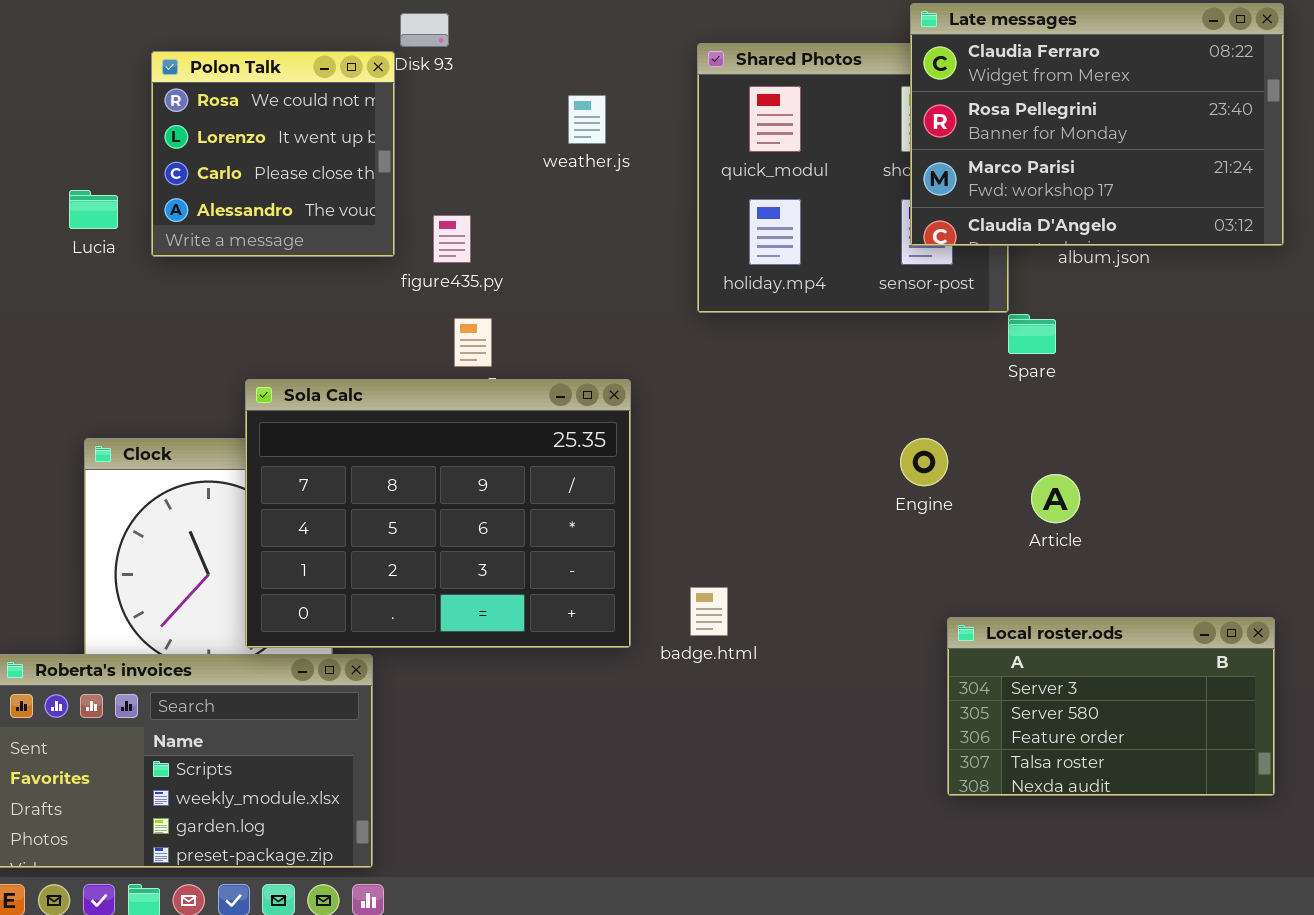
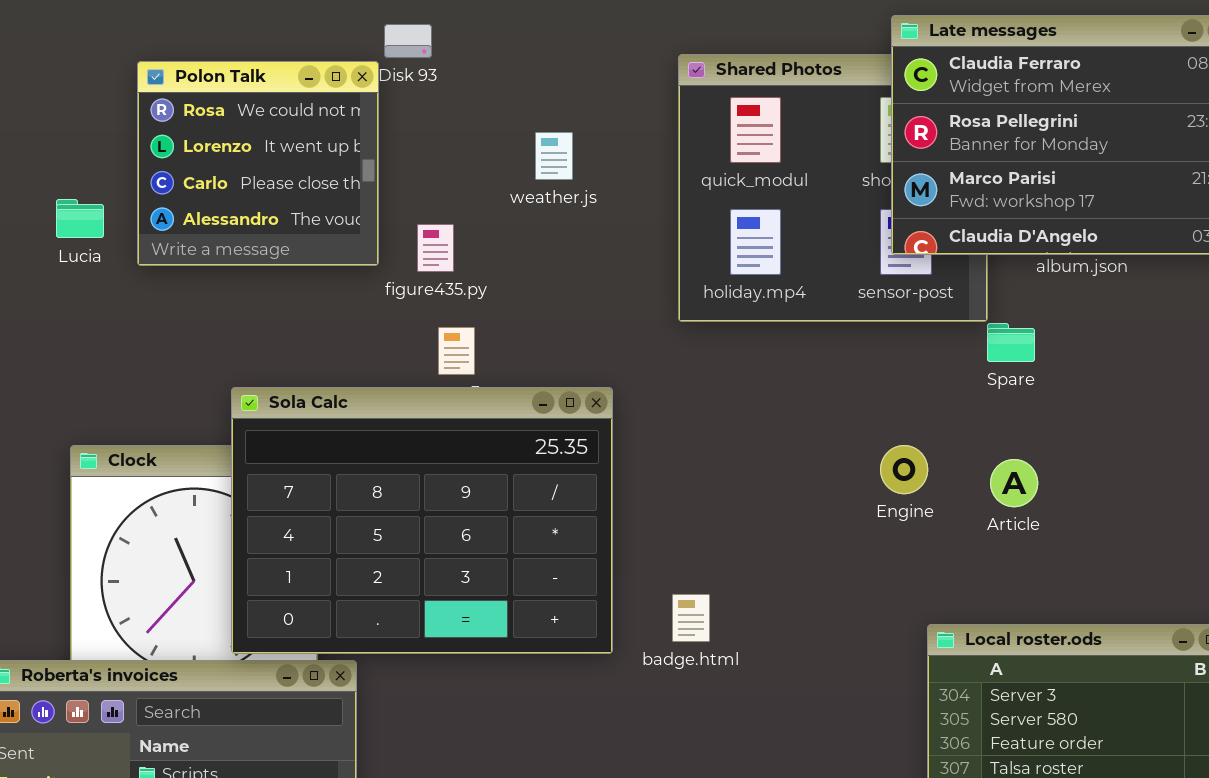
weather.js: [568,95,606,144] -> [535,132,573,180], moved
Article: [1031,474,1080,523] -> [990,459,1038,507], moved

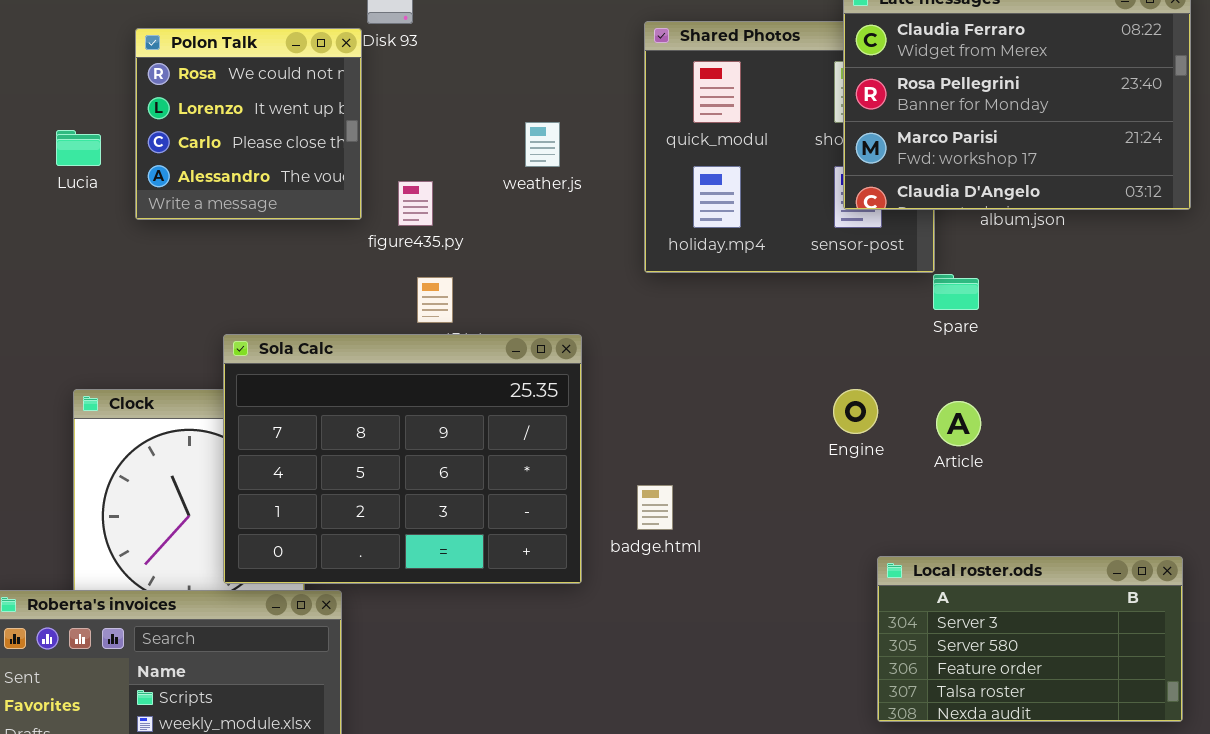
weather.js: [535,132,573,180] -> [525,122,560,167], moved
Lucia: [56,199,104,238] -> [56,130,101,166], moved
badge.html: [672,594,710,642] -> [637,485,673,530], moved

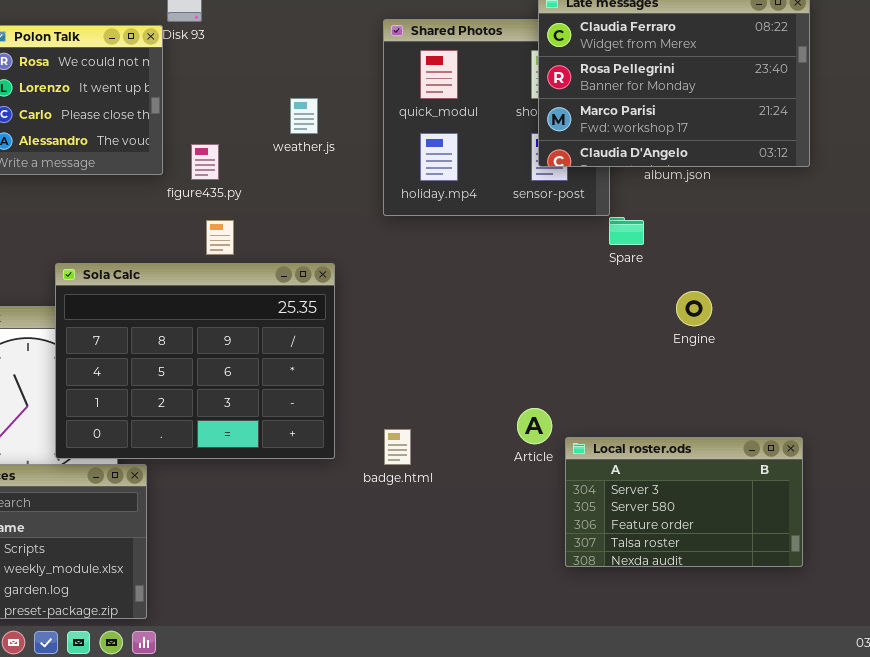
Engine: [833,389,878,434] -> [676,291,712,326], moved
Article: [936,401,981,446] -> [517,408,552,444], moved
badge.html: [637,485,673,530] -> [384,429,411,465], moved

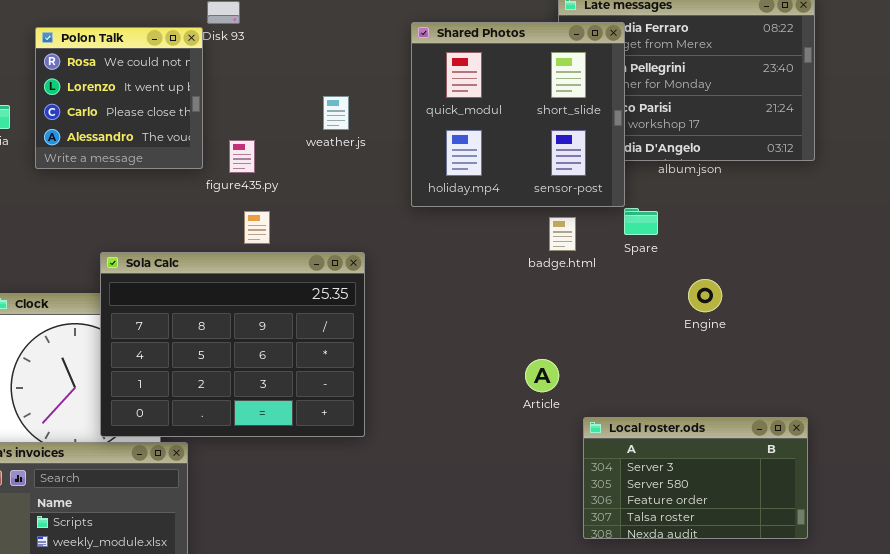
Shared Photos: [383,19,610,216] -> [411,22,625,207], raised
Article: [517,408,552,444] -> [525,359,559,392], moved
badge.html: [384,429,411,465] -> [549,217,576,251], moved

